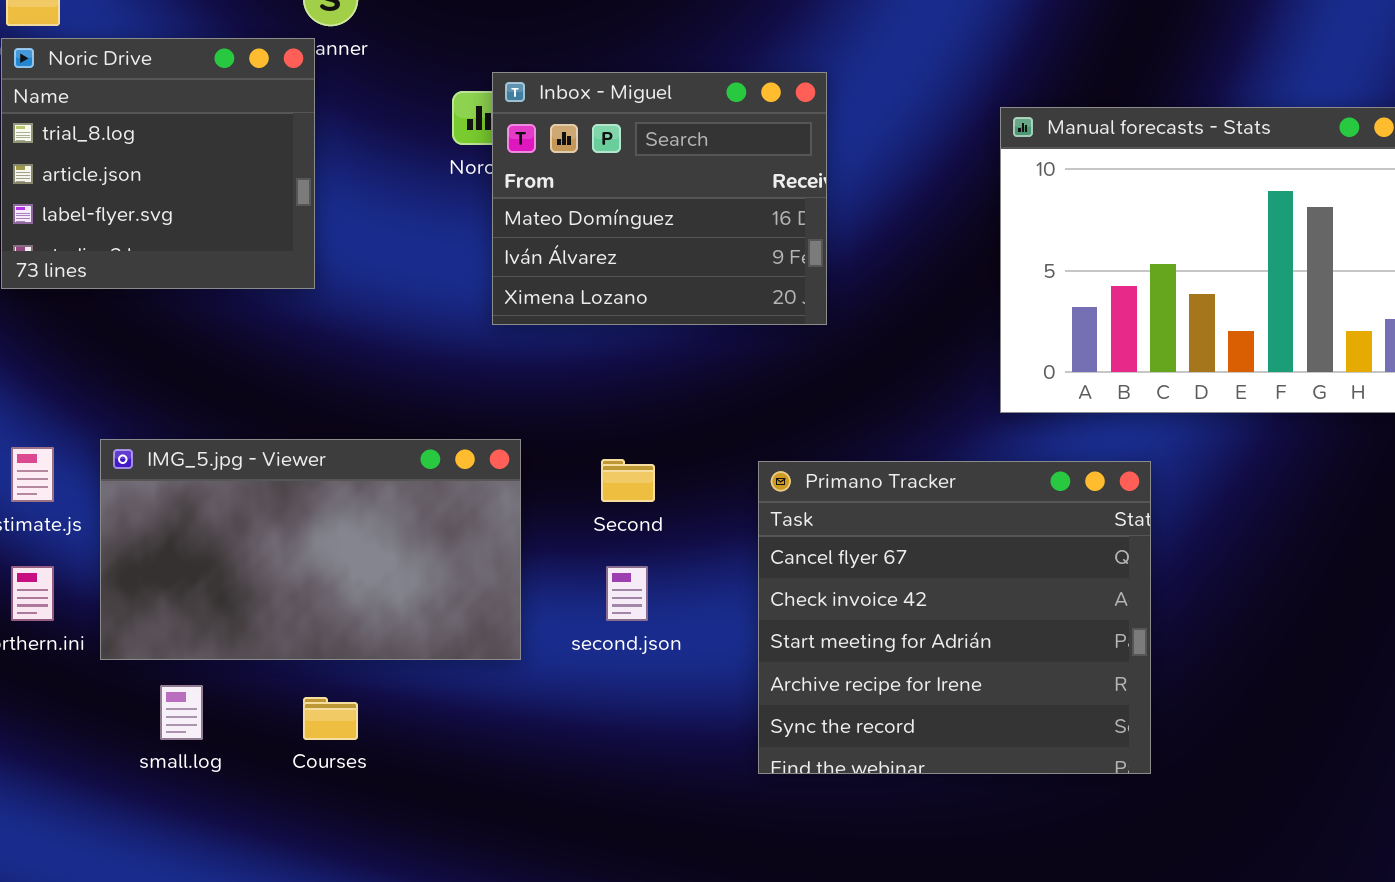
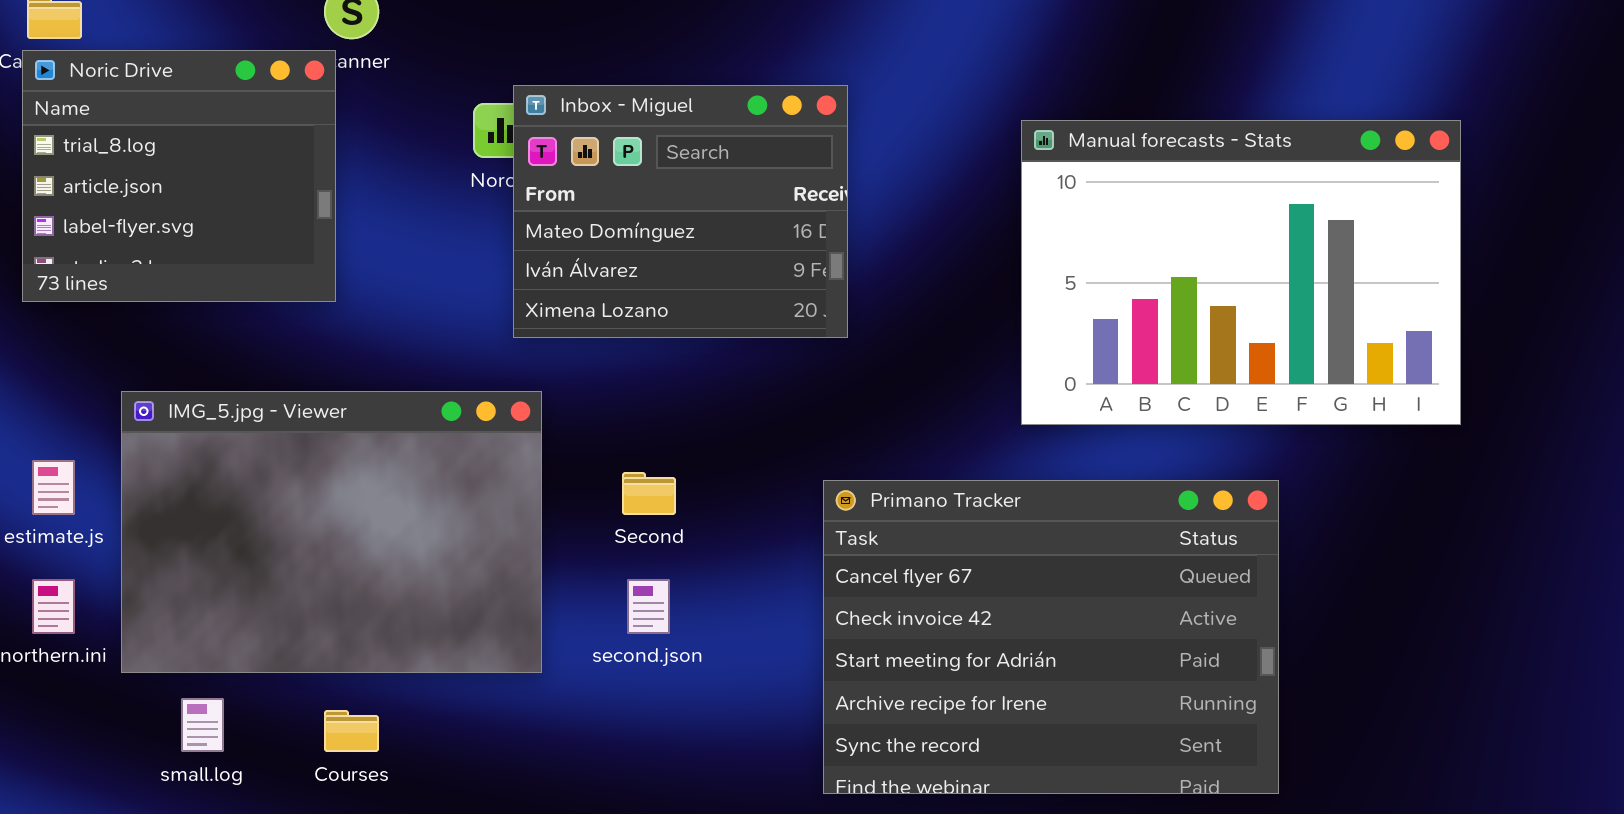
IMG_5.jpg - Viewer: [100,439,521,660] -> [121,391,542,673], resized
Primano Tracker: [758,461,1151,774] -> [823,480,1279,794], moved, resized

